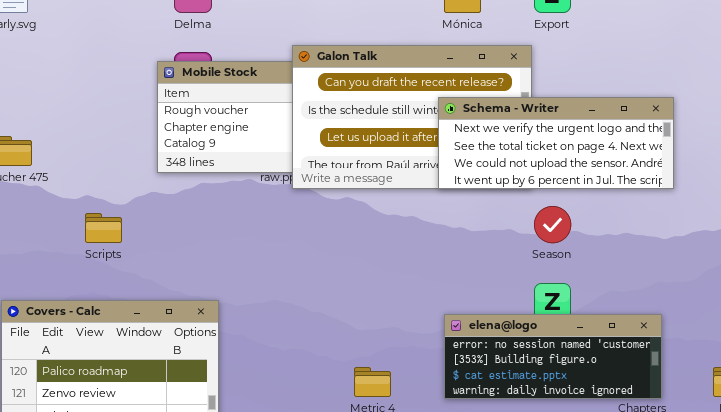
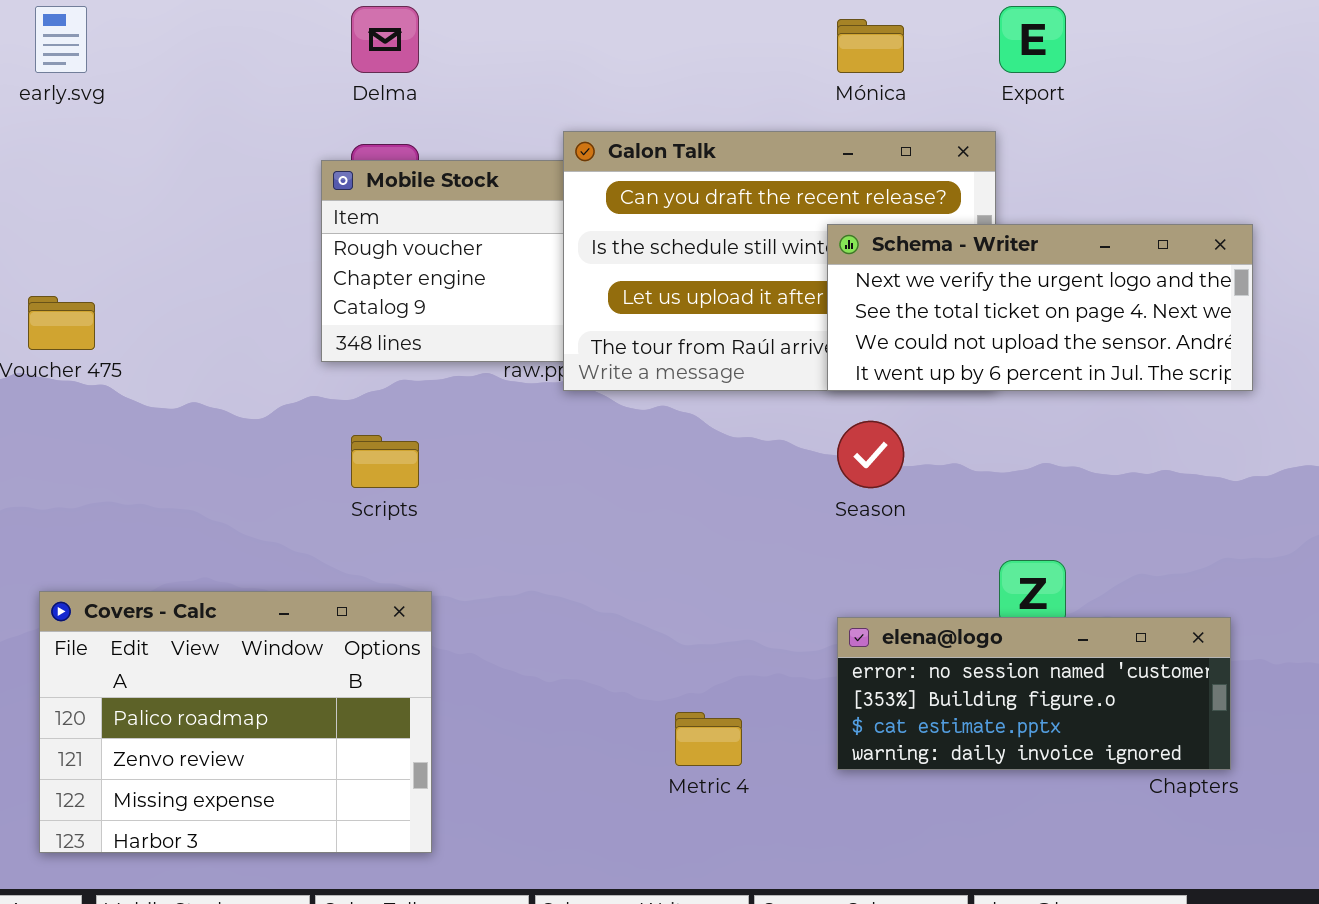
Season: [534,206,571,243] -> [837,421,904,488], moved
Scripts: [85,213,122,243] -> [351,435,419,488], moved

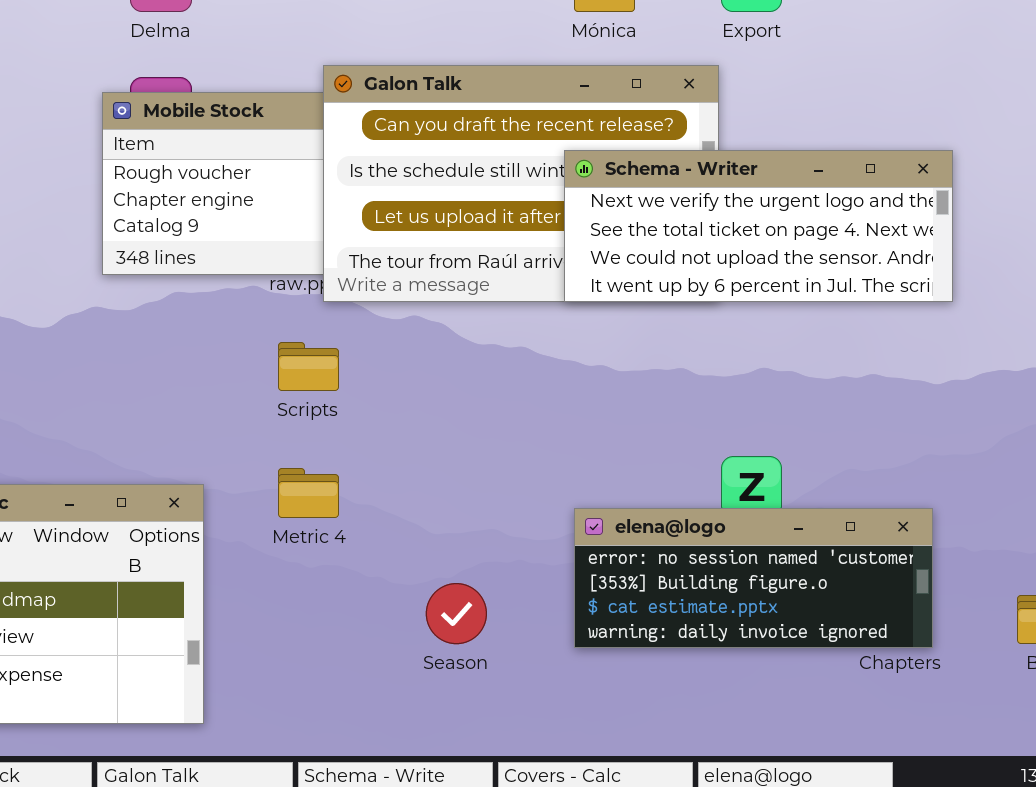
Season: [837,421,904,488] -> [426,583,487,644], moved
Scripts: [351,435,419,488] -> [278,342,339,391], moved
Metric 4: [675,712,742,766] -> [278,468,339,518], moved

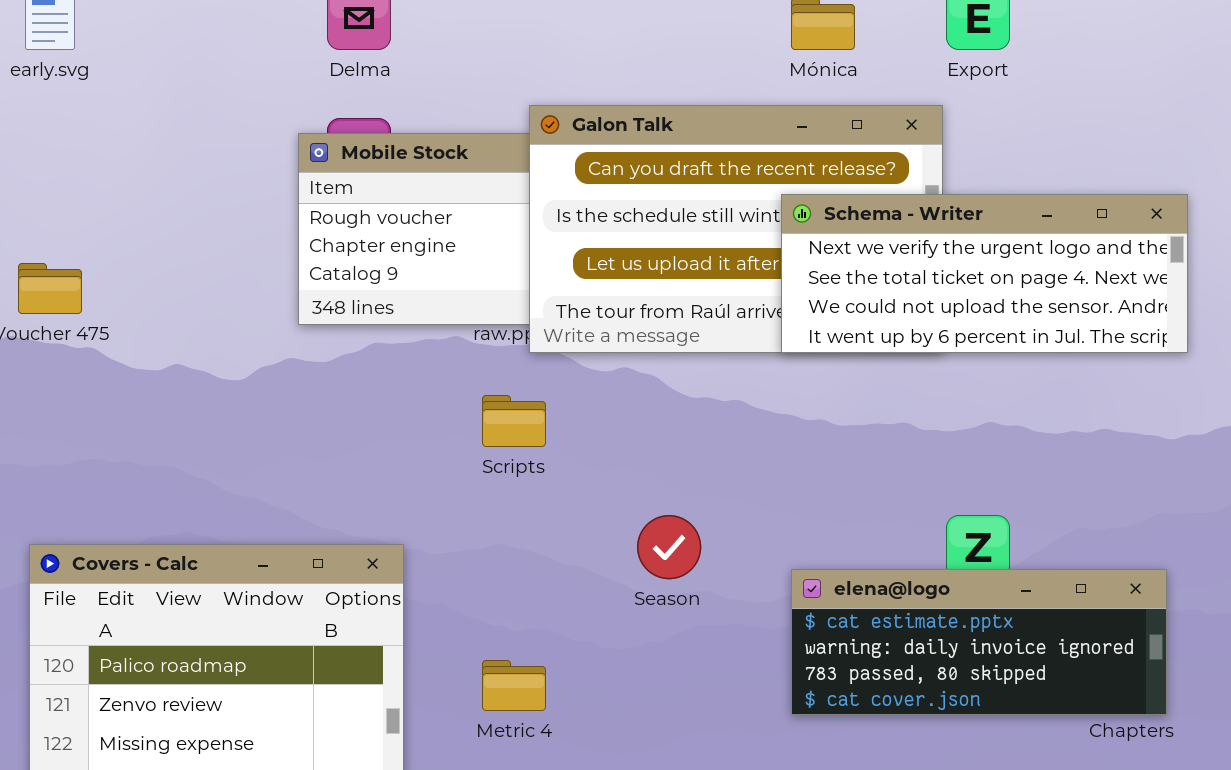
Metric 4: [278,468,339,518] -> [482,660,546,711], moved
elena@logo: [574,508,933,648] -> [791,569,1167,715], scrolled down 2 rows
Season: [426,583,487,644] -> [637,515,701,579], moved

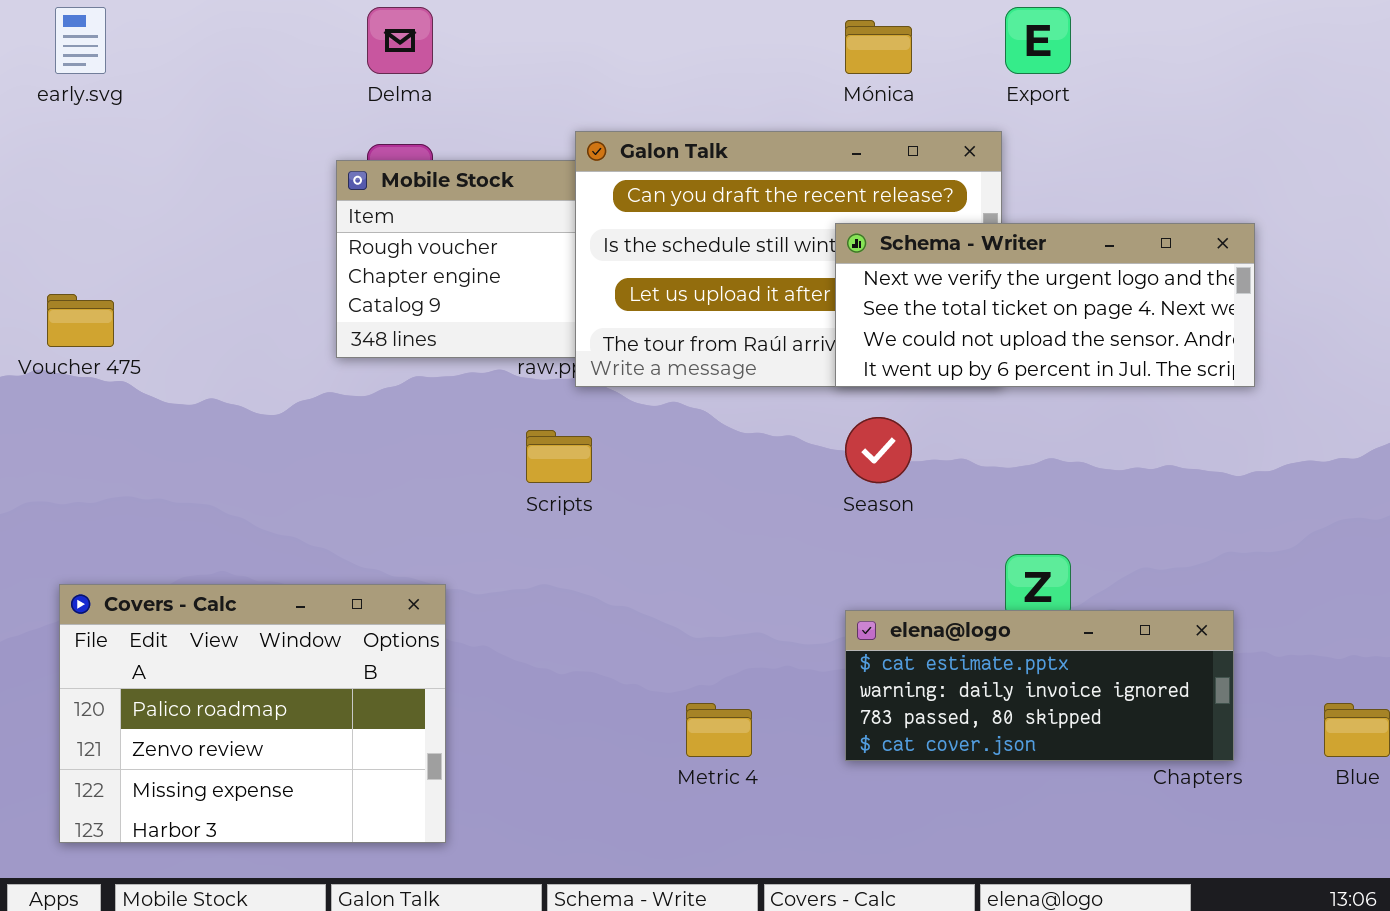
Season: [637,515,701,579] -> [845,417,912,483], moved
Metric 4: [482,660,546,711] -> [686,703,752,757], moved

